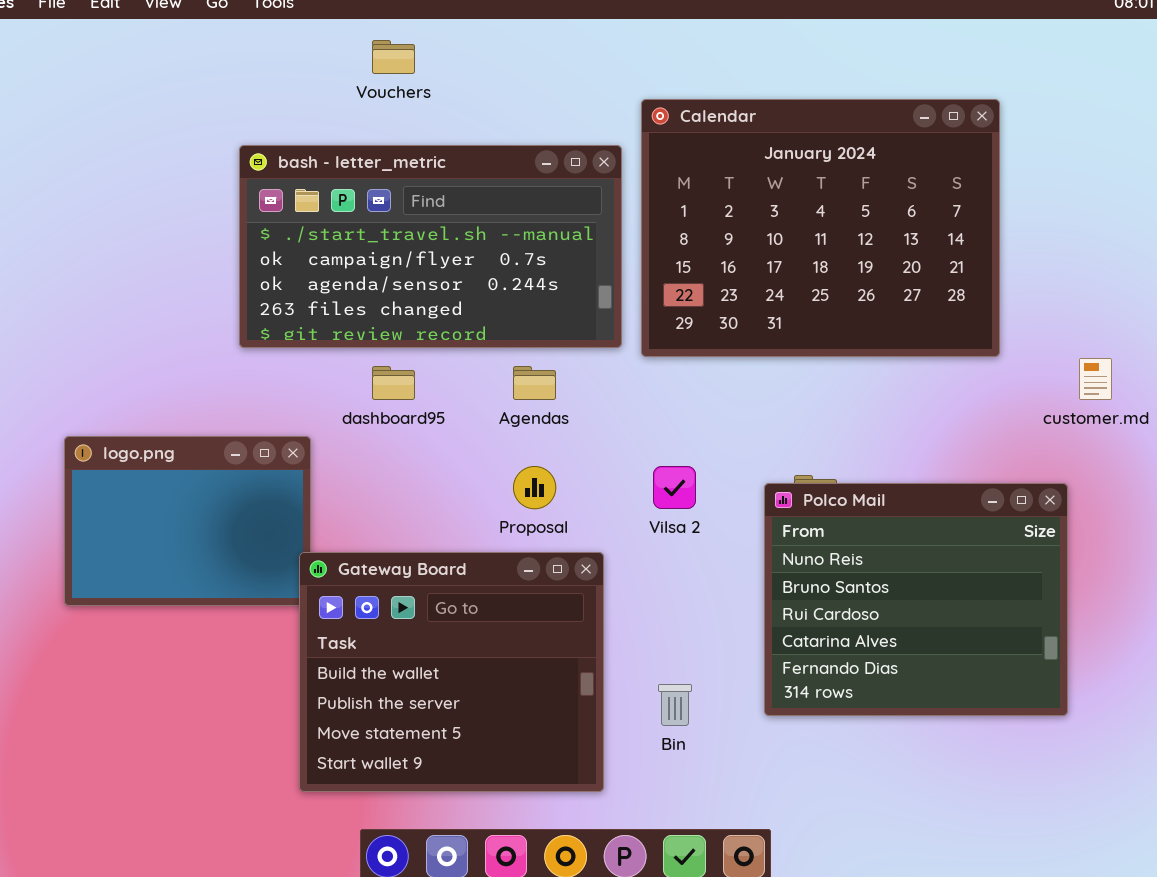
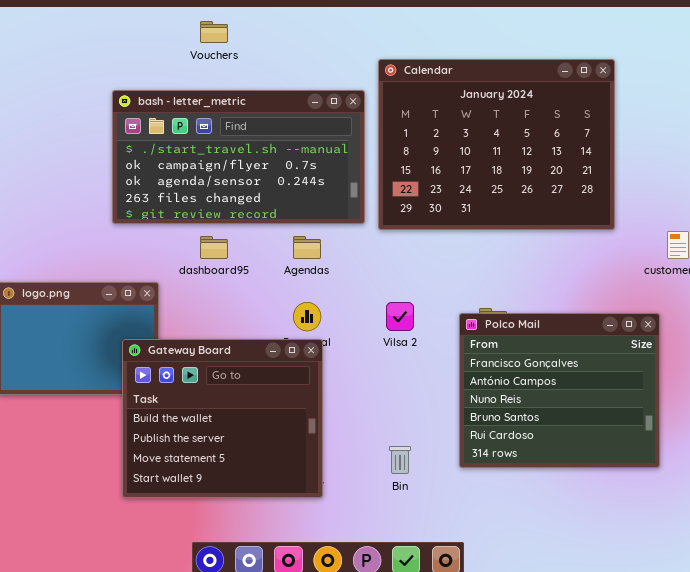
Polco Mail: [764,483,1068,716] -> [459,313,660,468], scrolled up 2 rows
Gateway Board: [299,552,604,792] -> [122,339,323,498], moved

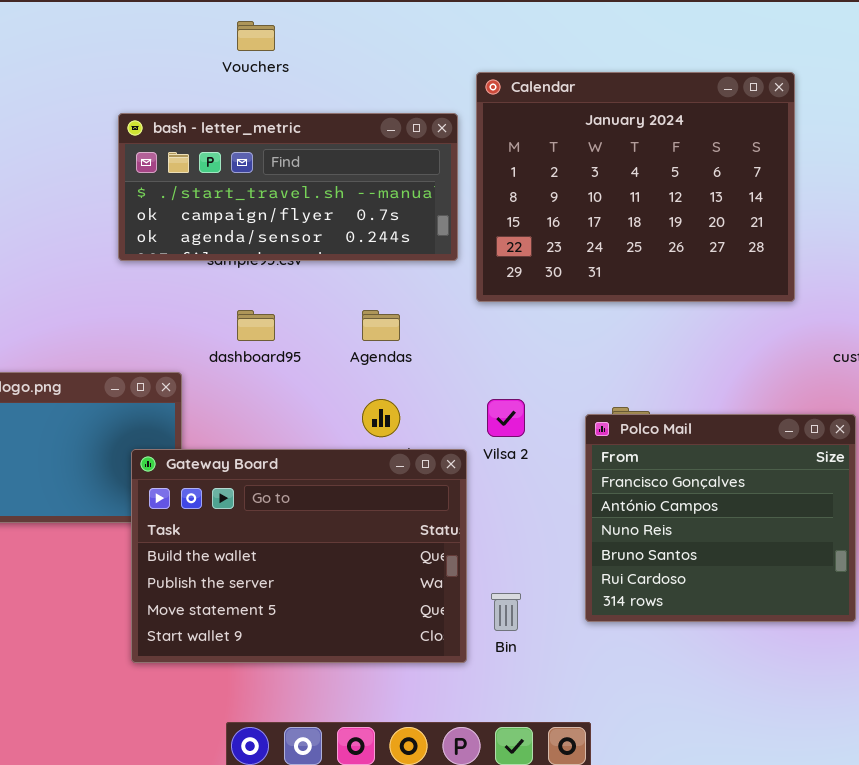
bash - letter_metric: [112,90,365,224] -> [118,113,458,261], resized
Gateway Board: [122,339,323,498] -> [131,449,467,663], resized

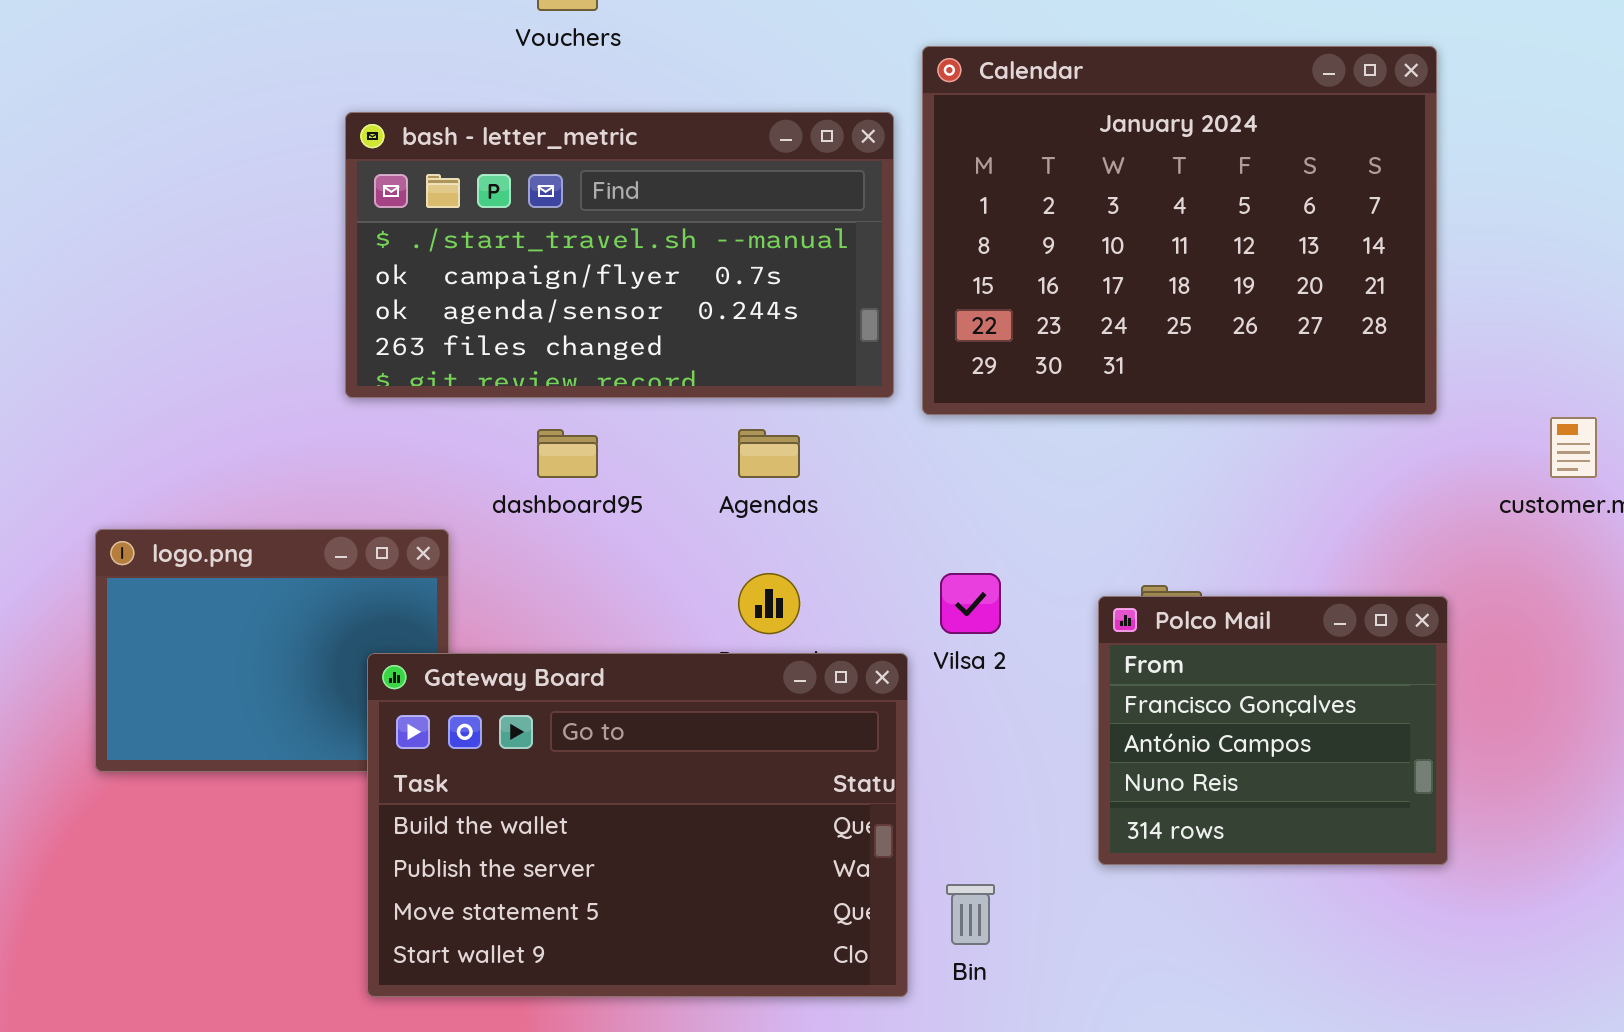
bash - letter_metric: [118,113,458,261] -> [345,112,894,398], resized
Polco Mail: [585,414,856,622] -> [1098,596,1448,865], resized

